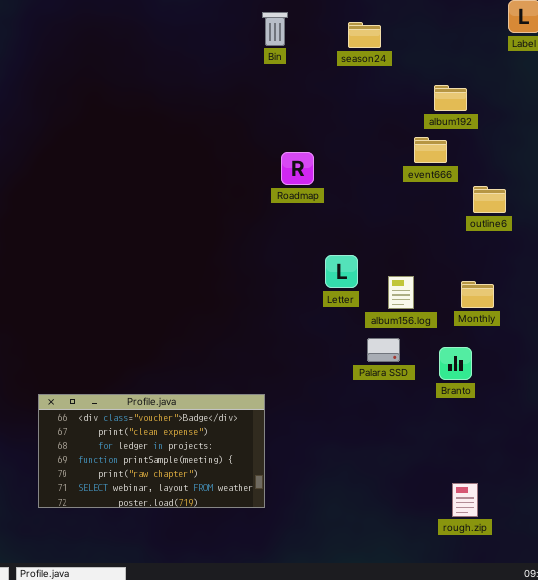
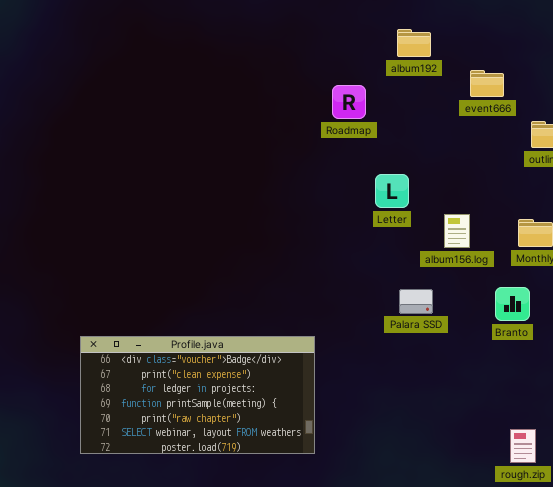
album192: [434,85,467,111] -> [397,29,431,57], moved
Letter: [325,255,358,288] -> [375,174,409,208], moved
Palara SSD: [367,338,400,362] -> [399,289,433,314], moved

